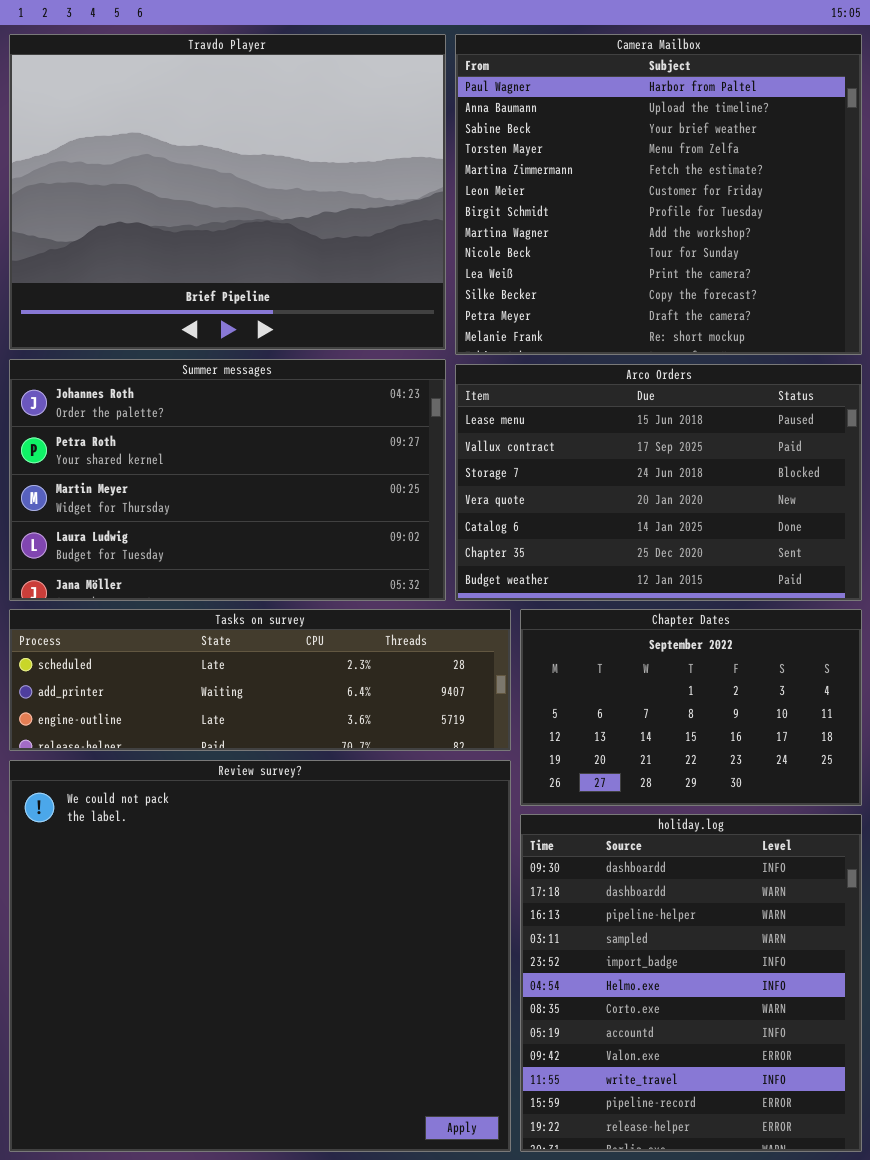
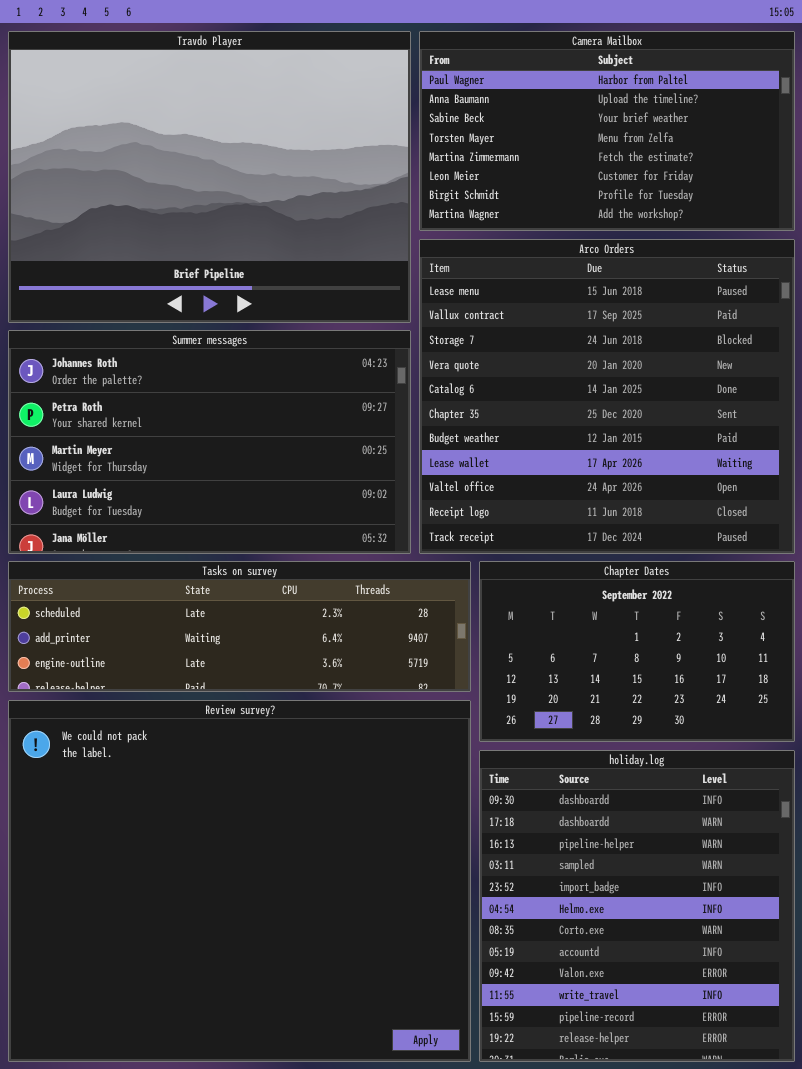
Camera Mailbox: [455,34,862,355] -> [419,31,795,231], resized
Arco Orders: [455,364,862,601] -> [419,239,795,554], resized

